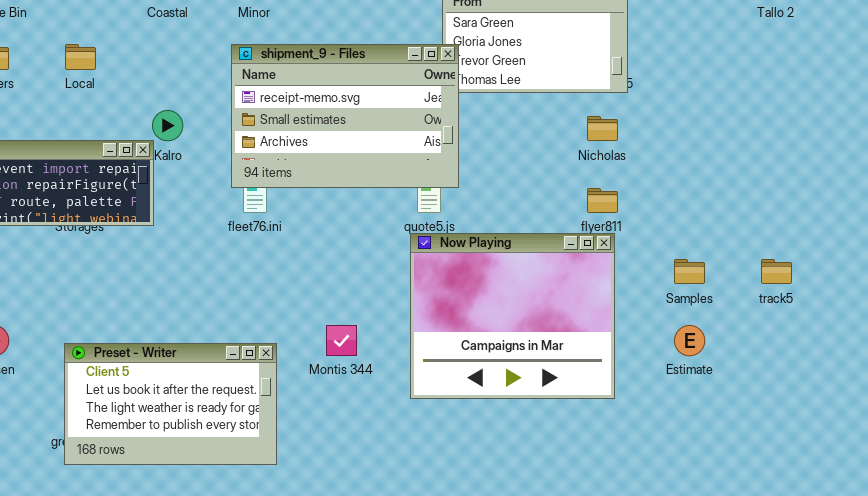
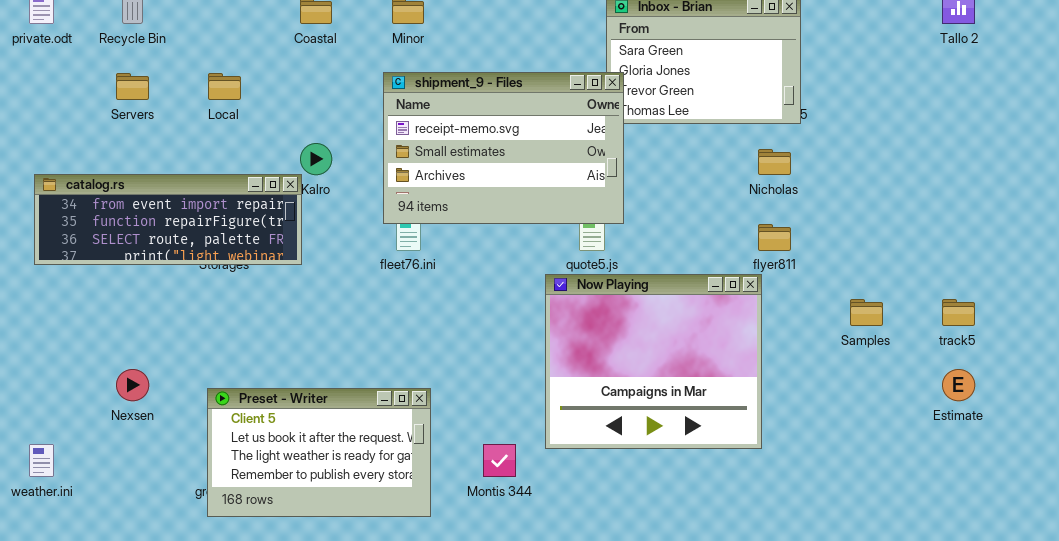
Now Playing: [410,233,615,399] -> [545,274,762,449], moved
Montis 344: [326,325,357,356] -> [483,444,516,477], moved
Estimate: [674,325,705,356] -> [942,369,975,401], moved

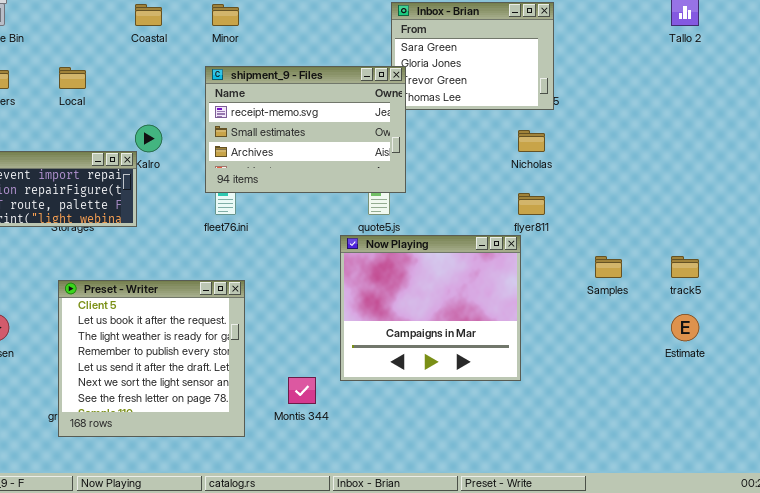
Preset - Writer: [207,388,431,517] -> [58,280,245,437], resized

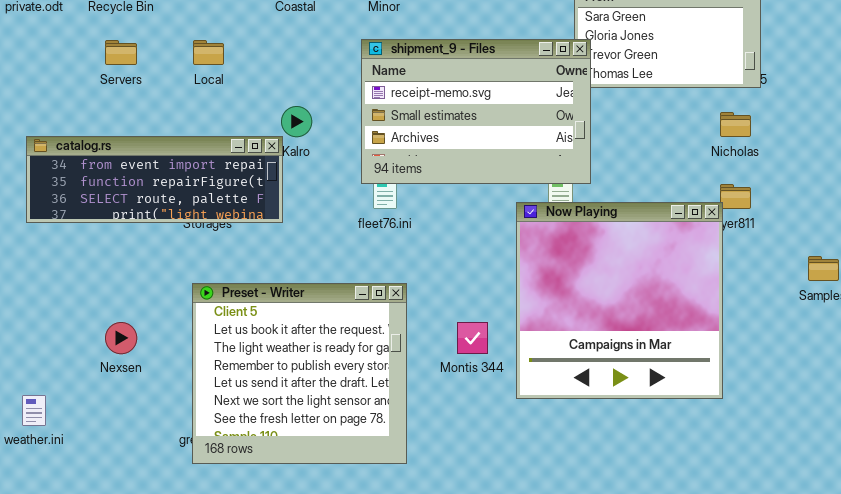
Now Playing: [340,235,521,381] -> [516,202,723,399], resized
Montis 344: [288,377,316,404] -> [457,322,488,354], moved

